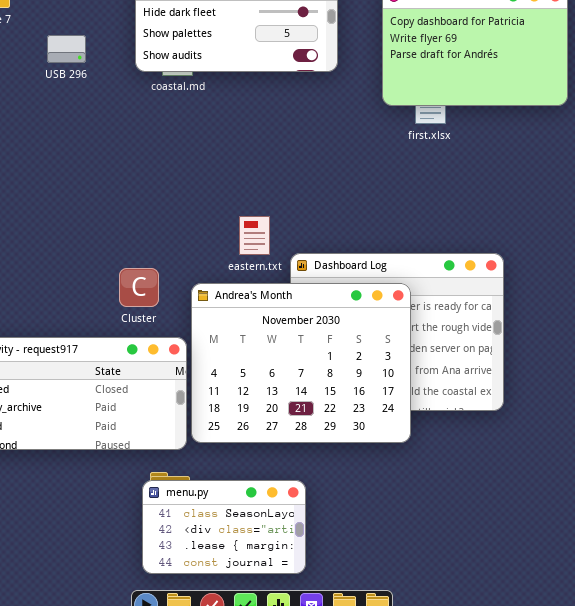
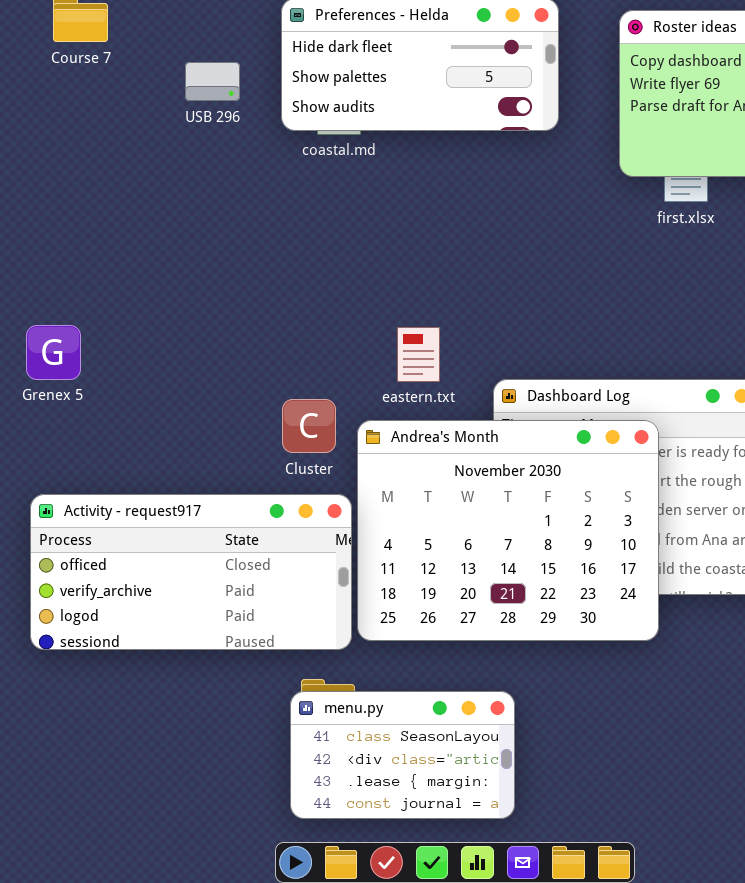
USB 296: [47,35,86,63] -> [185,62,240,101], moved
eastern.txt: [239,216,270,255] -> [397,327,440,382], moved
Cluster: [119,268,159,307] -> [282,399,336,453], moved

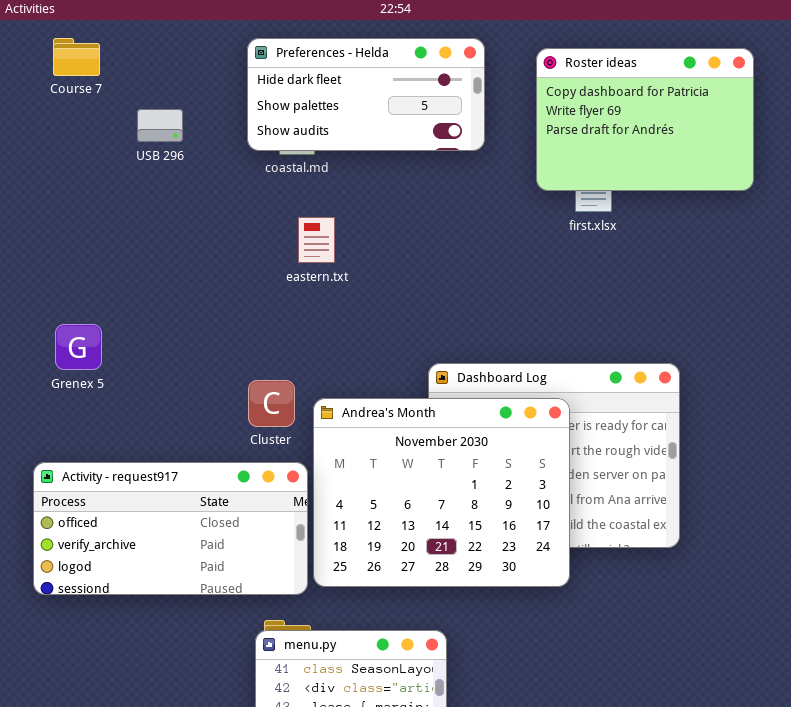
USB 296: [185,62,240,101] -> [137,109,183,142], moved
Grenex 5: [26,325,81,380] -> [55,324,102,370], moved
eastern.txt: [397,327,440,382] -> [298,217,335,263], moved

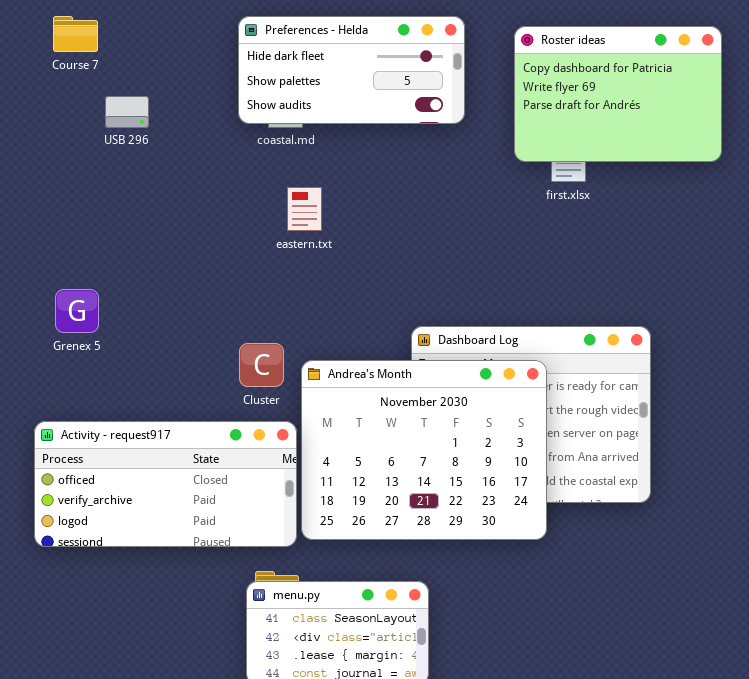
USB 296: [137,109,183,142] -> [105,96,149,128], moved

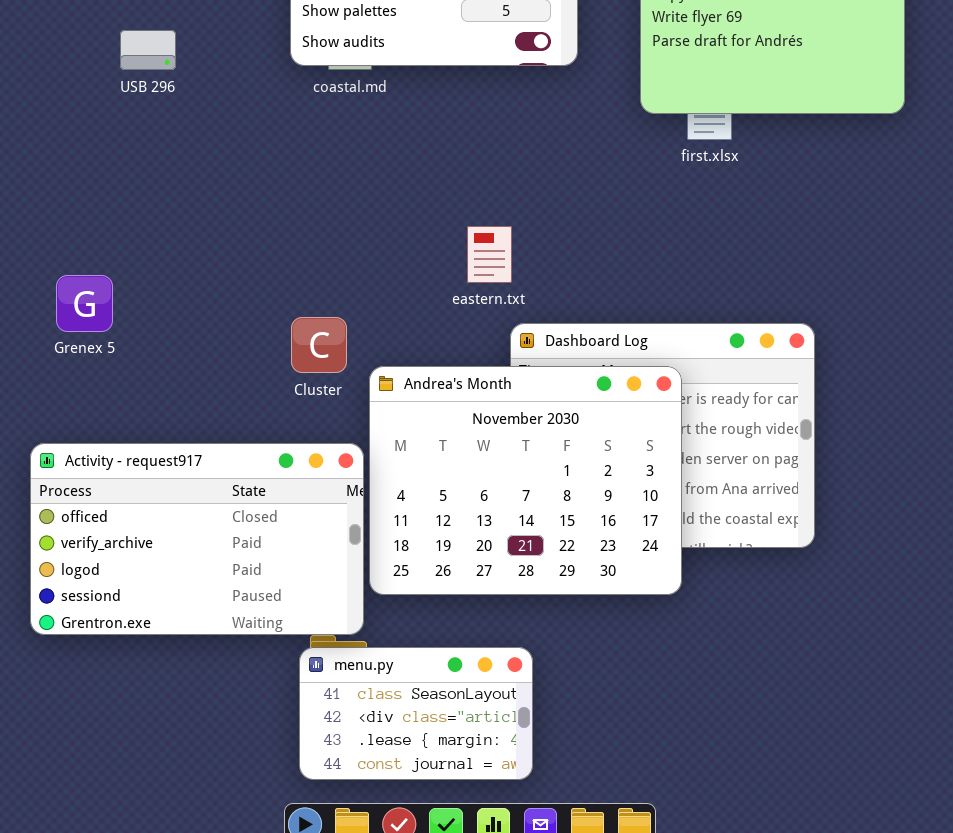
eastern.txt: [287,187,322,231] -> [467,226,512,283], moved
Cluster: [239,343,284,387] -> [291,317,347,373], moved
Activity - request917: [34,421,297,547] -> [30,443,364,635], resized

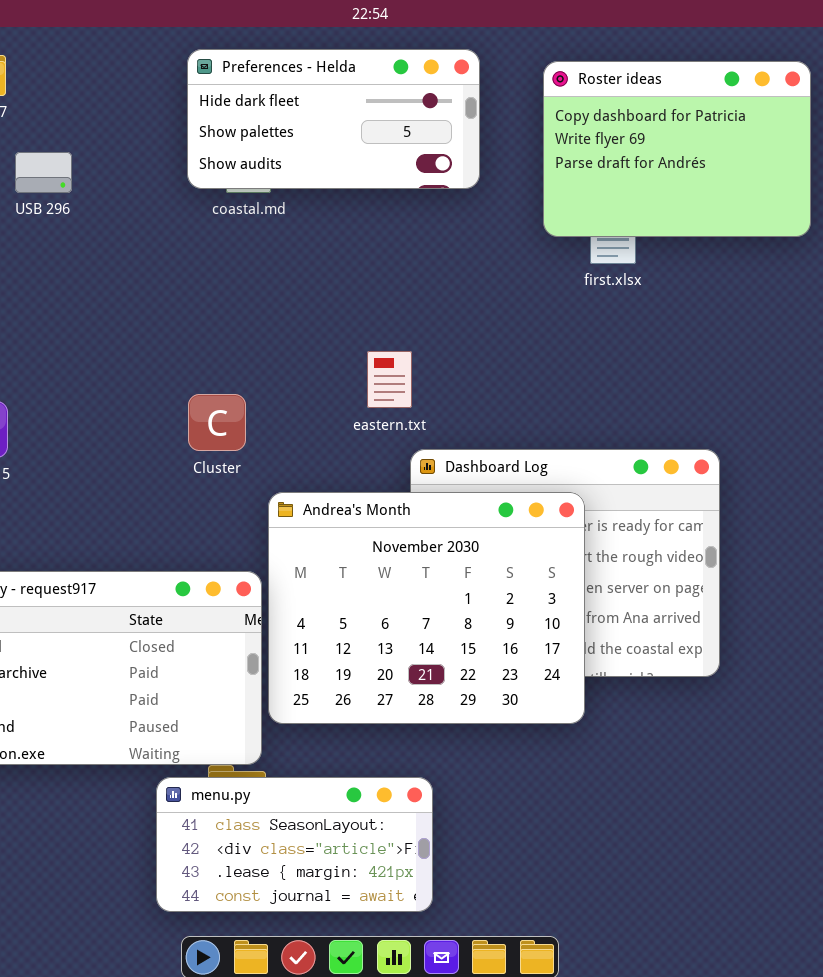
Cluster: [291,317,347,373] -> [188,394,246,451], moved
menu.py: [299,647,533,780] -> [156,777,433,912], resized

